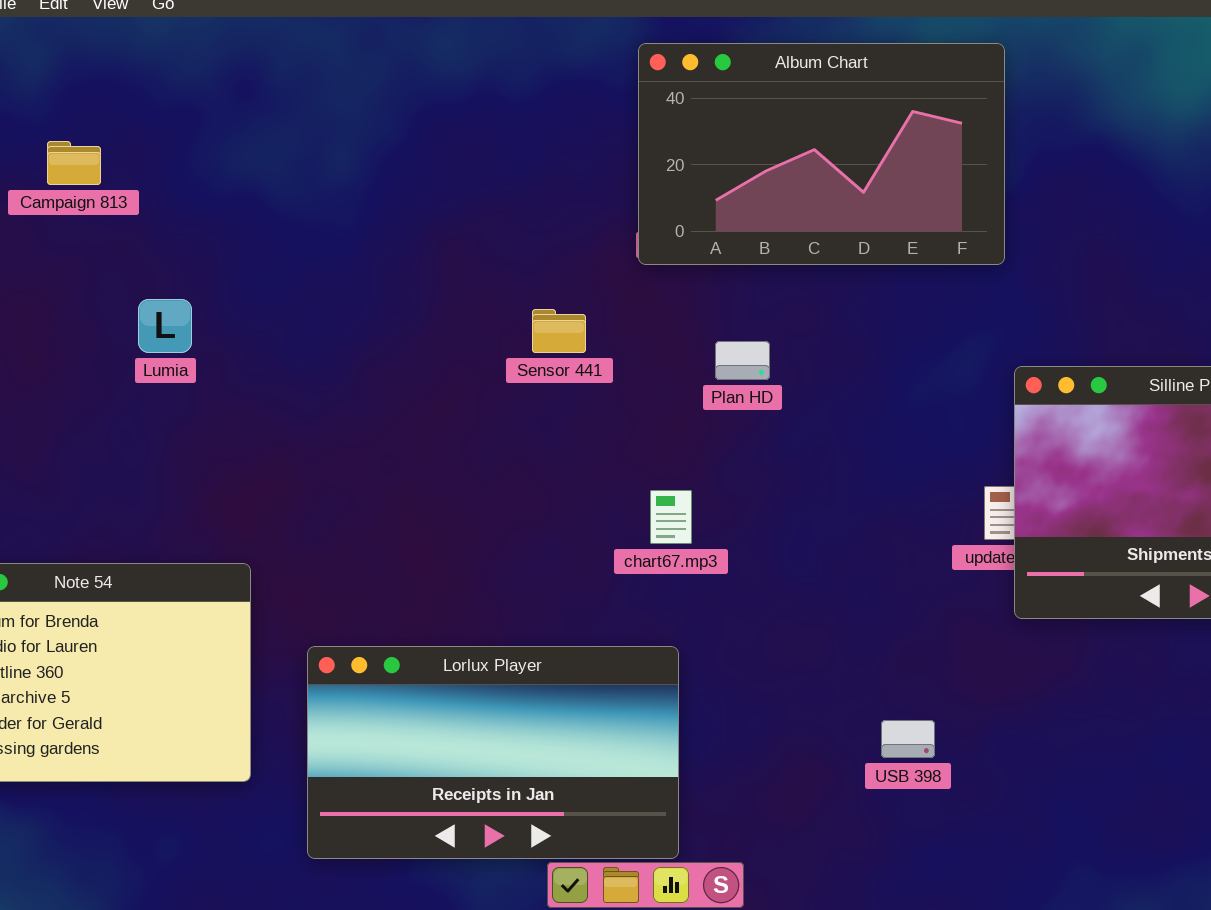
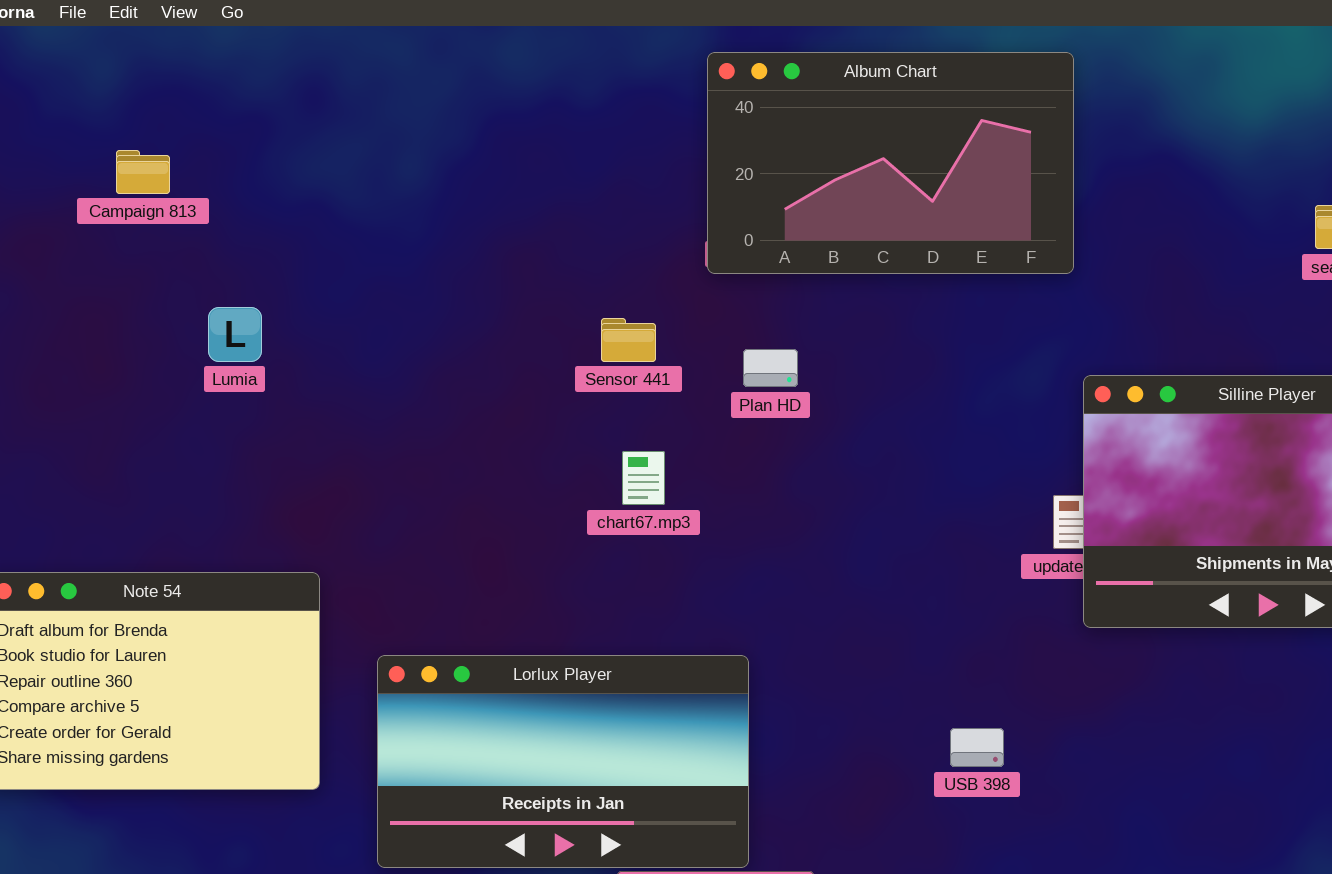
Plan HD: [715,341,770,380] -> [743,349,798,387], moved
chart67.mp3: [650,490,692,544] -> [622,451,665,505], moved

